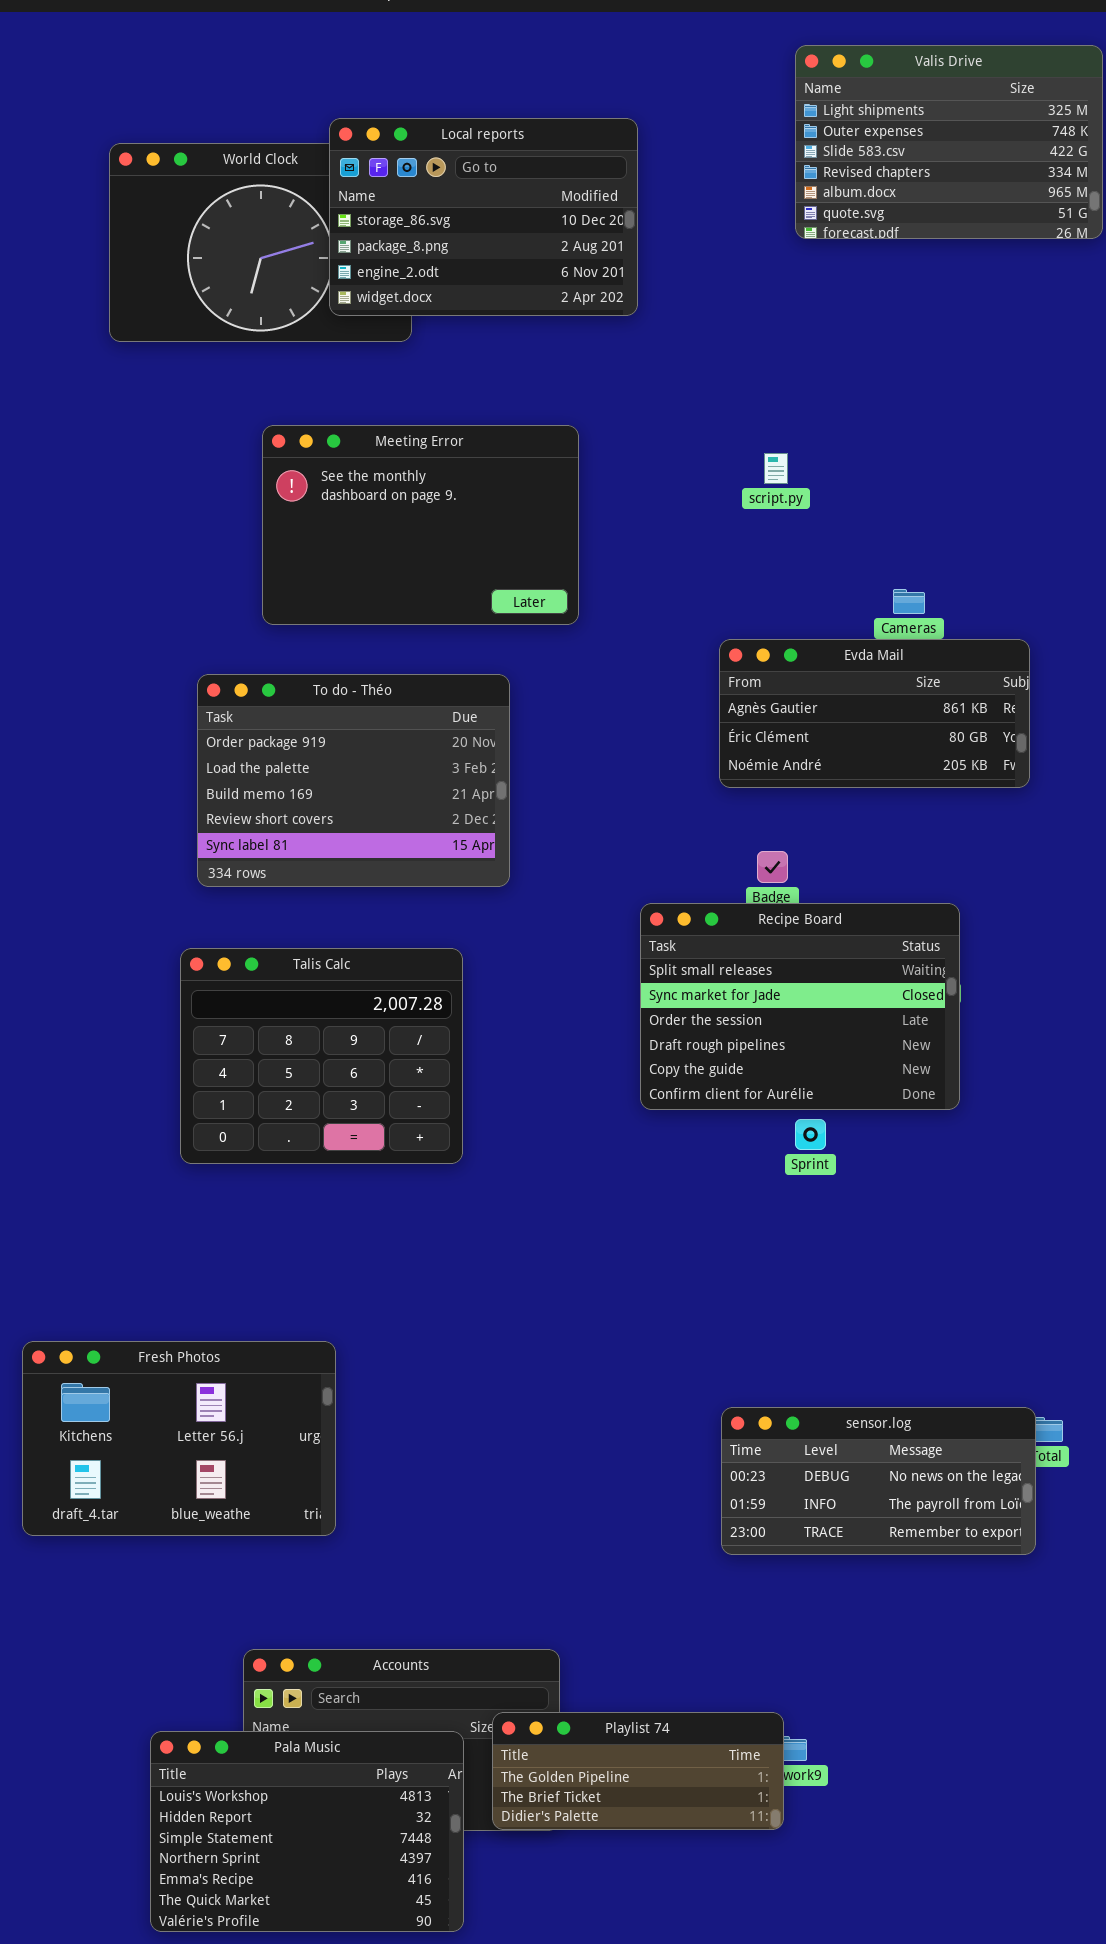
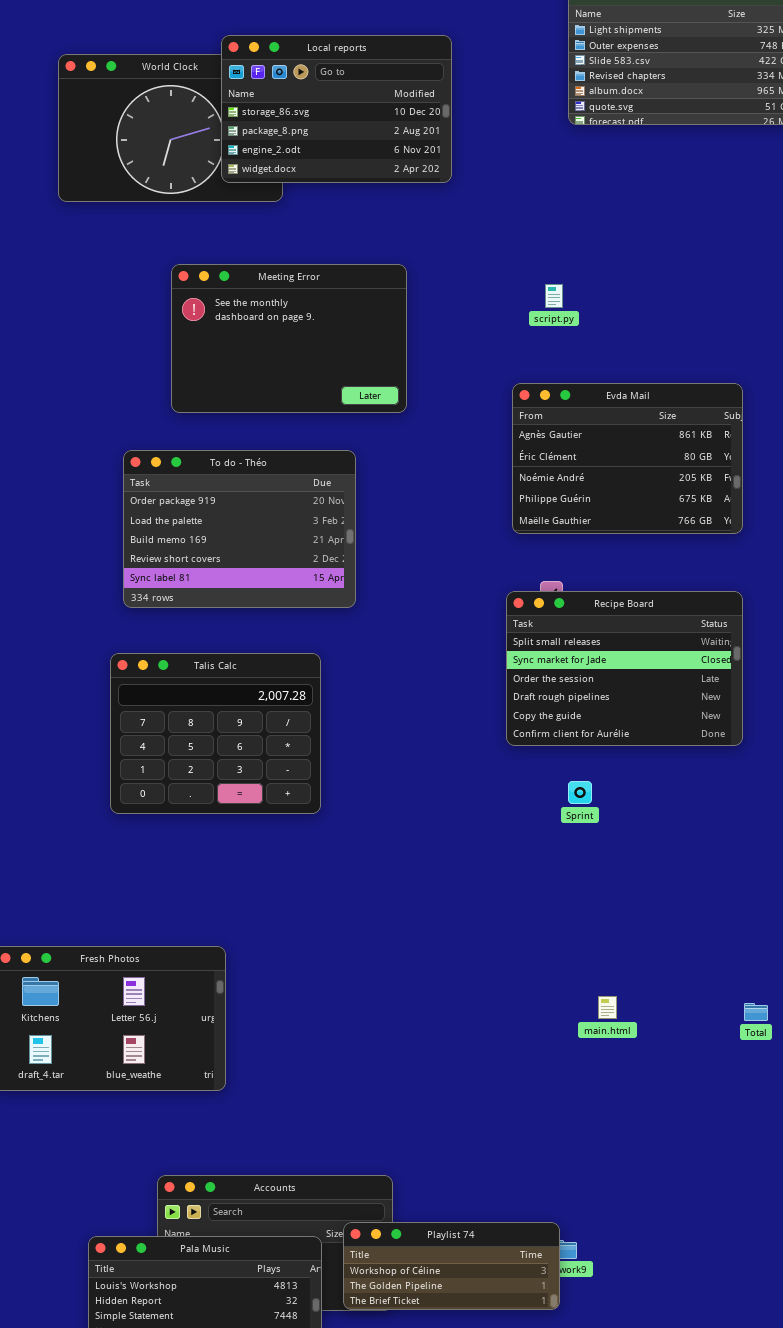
Evda Mail: [719,639,1030,788] -> [512,383,743,534], resized
Recipe Board: [640,903,960,1110] -> [506,591,743,746], moved
sensor.log: [721,1407,1036,1555] -> none, closed
Playlist 74: [492,1712,784,1830] -> [343,1222,560,1310], scrolled up 1 row

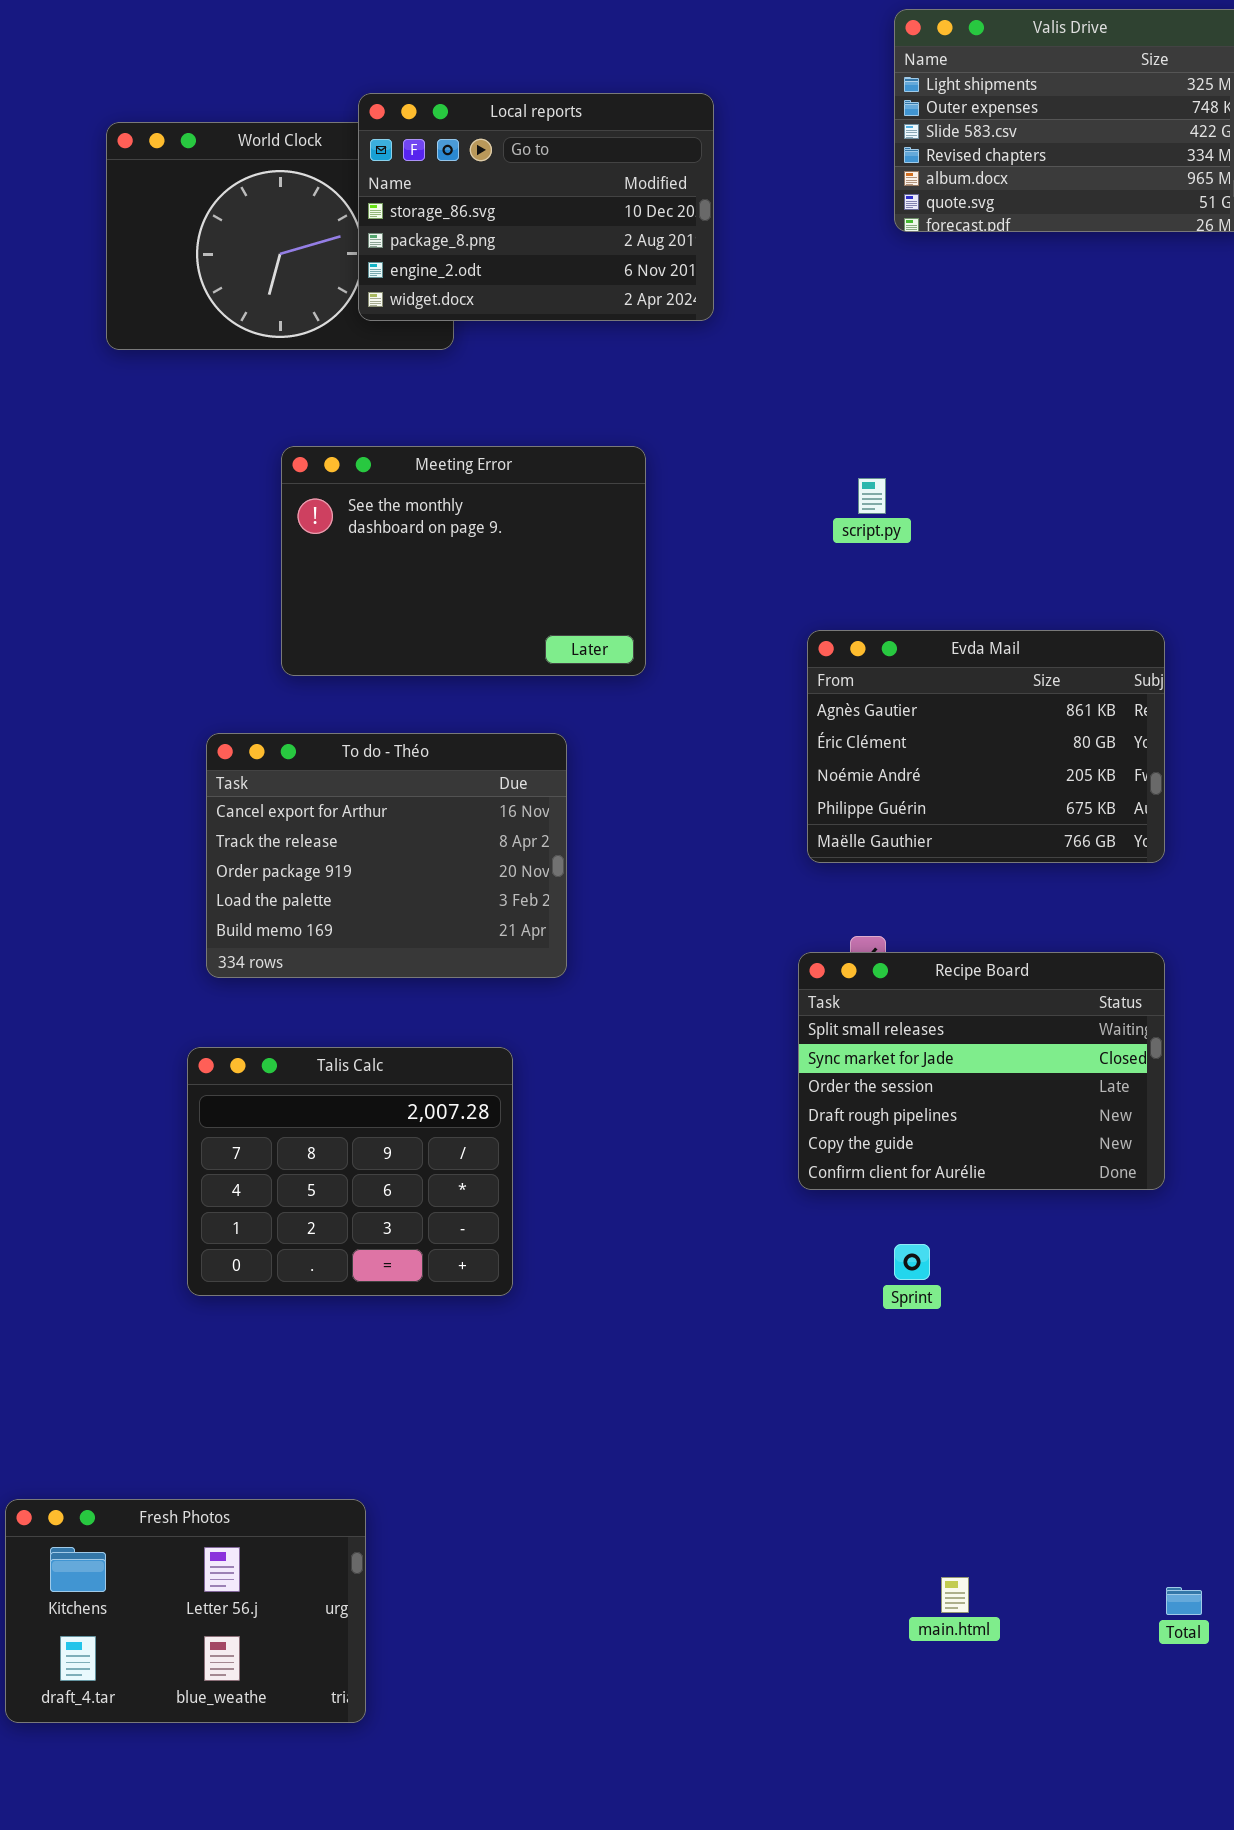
To do - Théo: [123,450,356,608] -> [206,733,567,978], scrolled up 2 rows

